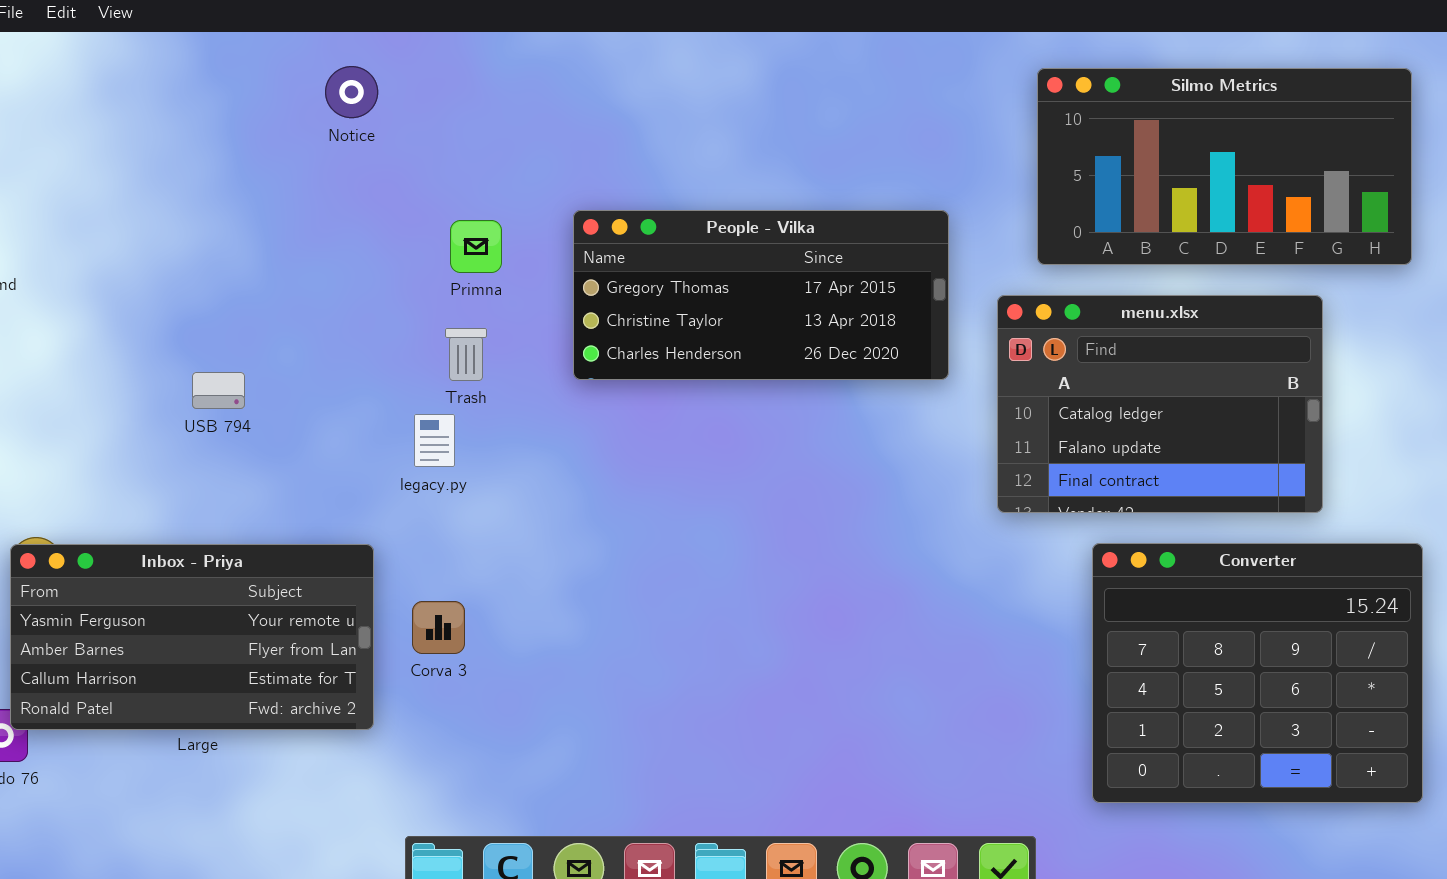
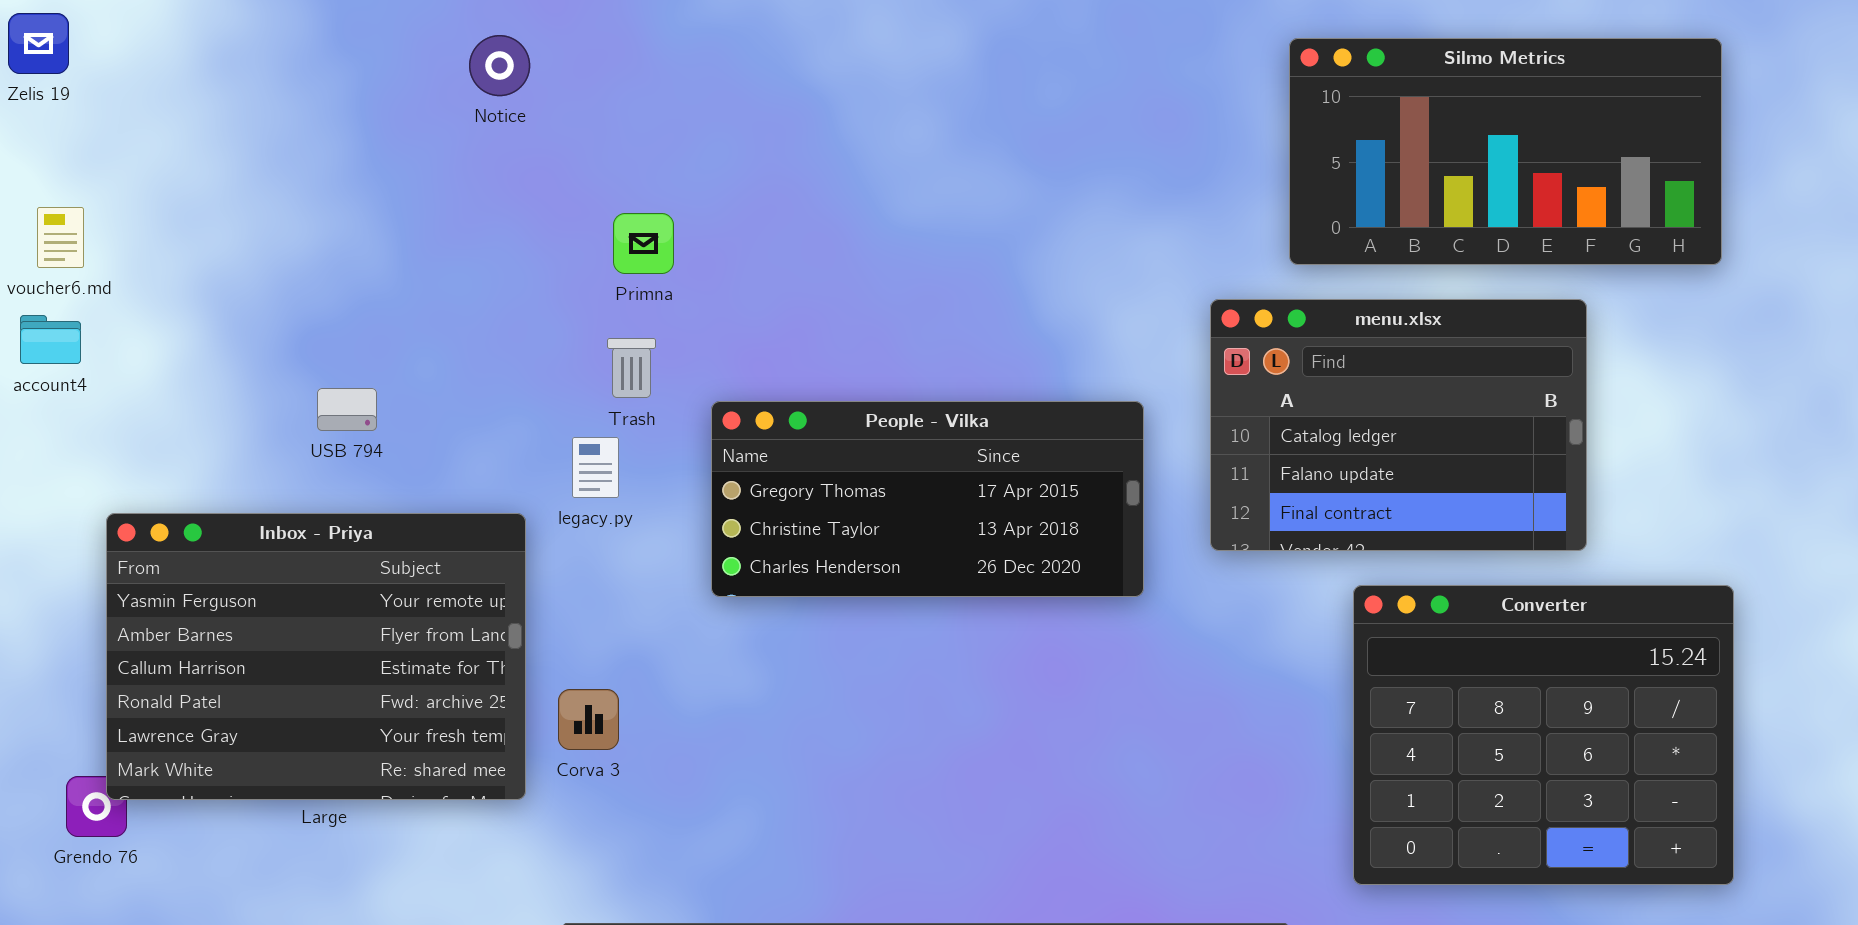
People - Vilka: [573,210,949,380] -> [711,401,1144,597], moved
menu.xlsx: [997,295,1323,513] -> [1210,299,1587,551], moved
Inbox - Priya: [10,544,374,730] -> [106,513,526,800], resized
Corva 3: [412,601,465,654] -> [558,689,619,750], moved

